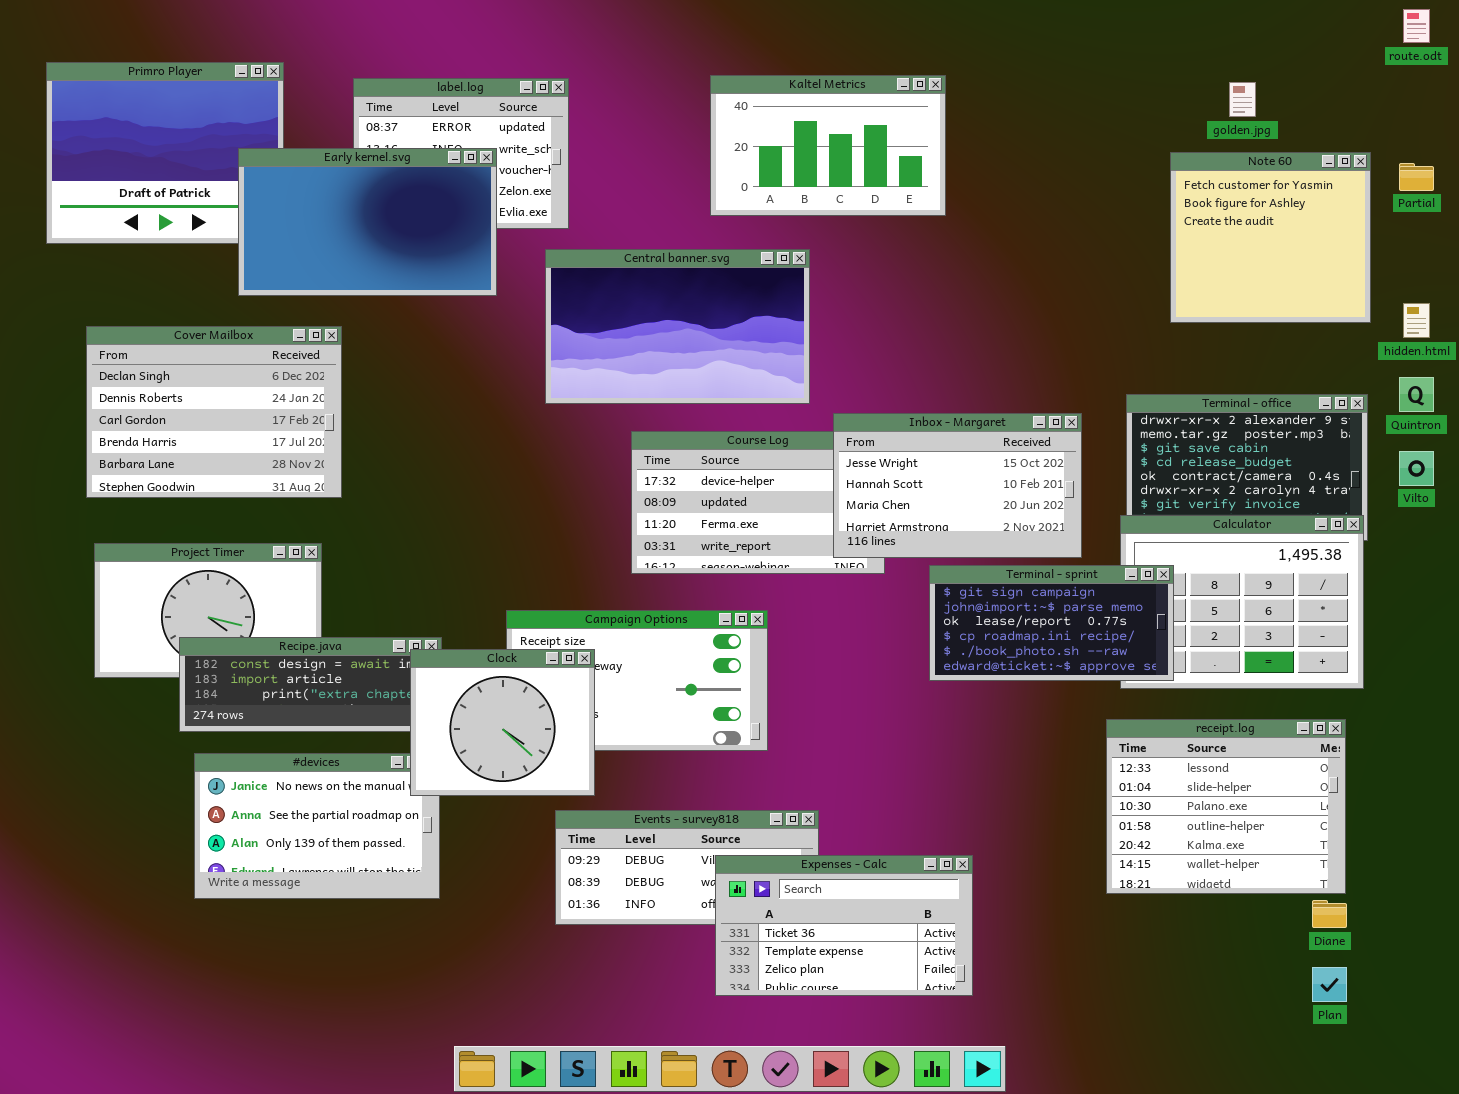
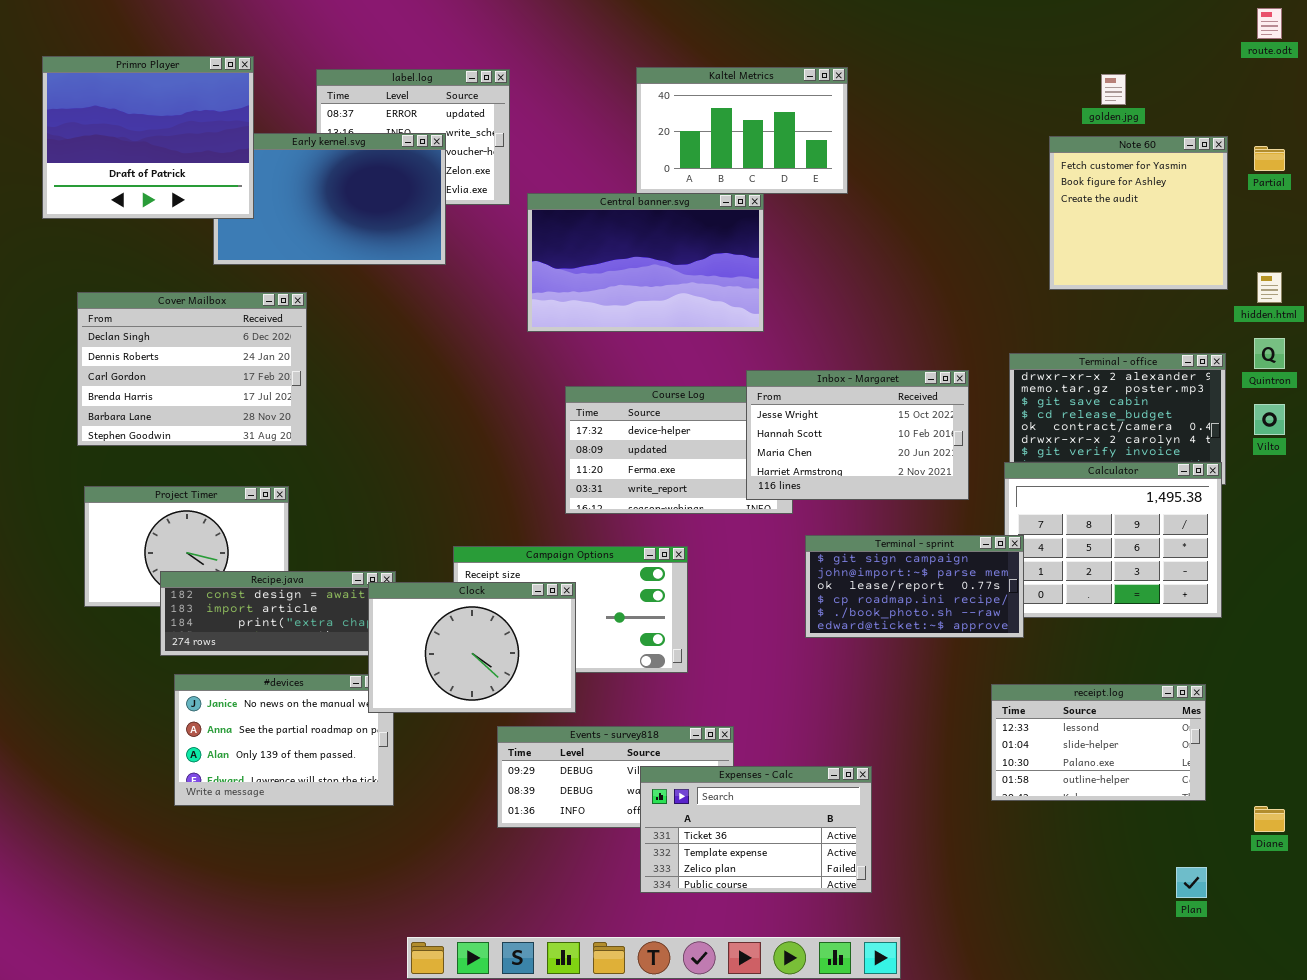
Primro Player: [46,62,284,244] -> [42,56,254,219], raised
Central banner.svg: [545,249,810,404] -> [527,193,764,332], moved
Terminal - sprint: [929,565,1174,681] -> [805,535,1024,638], moved
Clock: [410,649,595,796] -> [368,582,576,713], resized
receipt.log: [1106,719,1346,894] -> [991,684,1206,801], resized
Diane: [1312,900,1347,928] -> [1254,806,1285,832], moved

